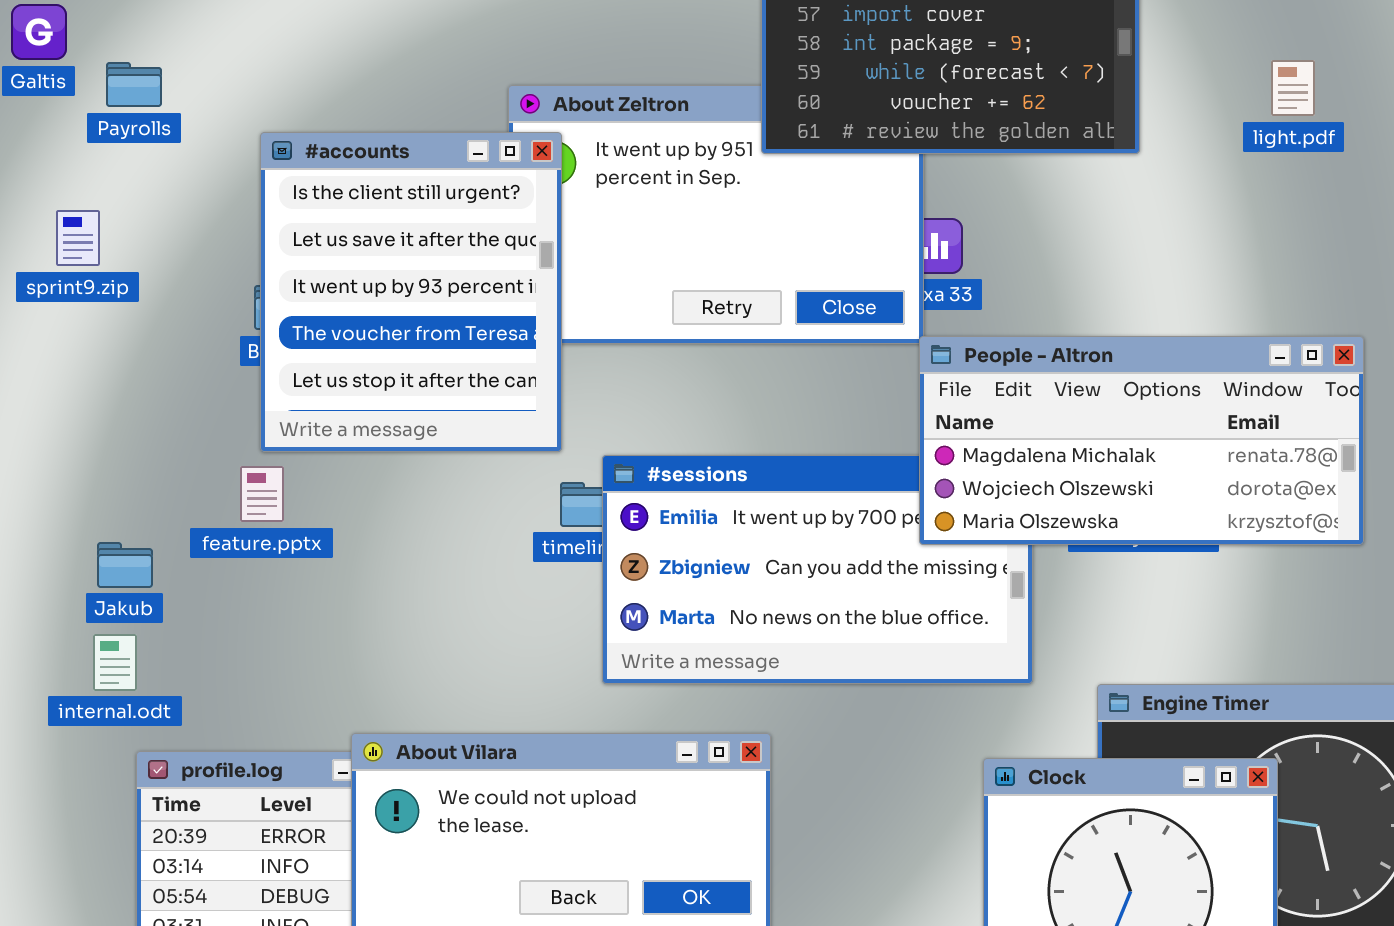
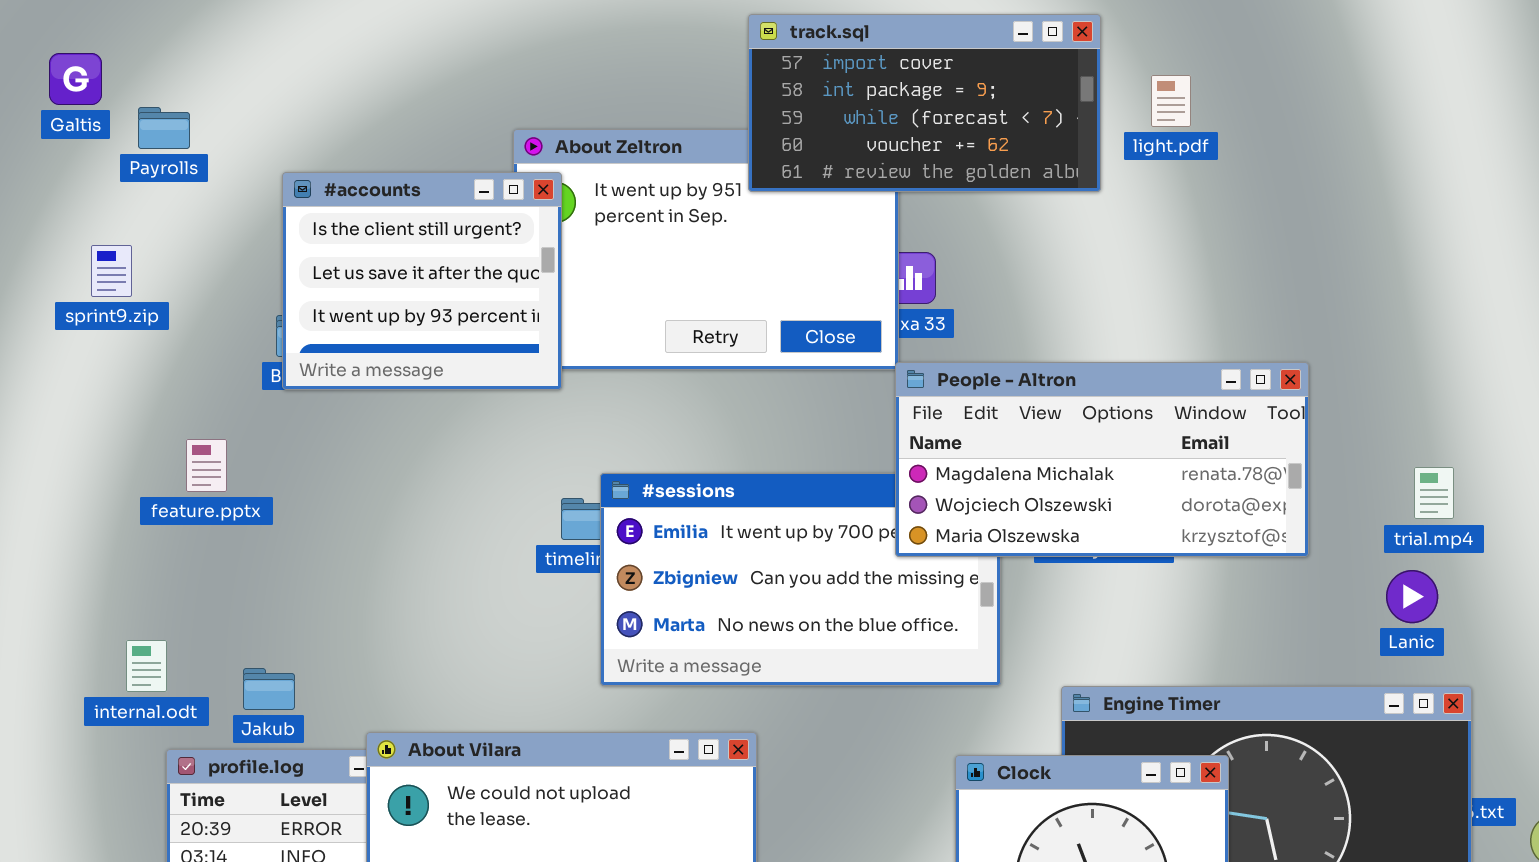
light.pdf: [1271,60,1315,116] -> [1151,75,1191,127], moved
#accounts: [260,132,562,452] -> [282,172,562,390], resized
feature.pptx: [240,466,284,522] -> [186,439,227,492], moved
Jakub: [97,542,153,588] -> [243,668,295,710], moved

